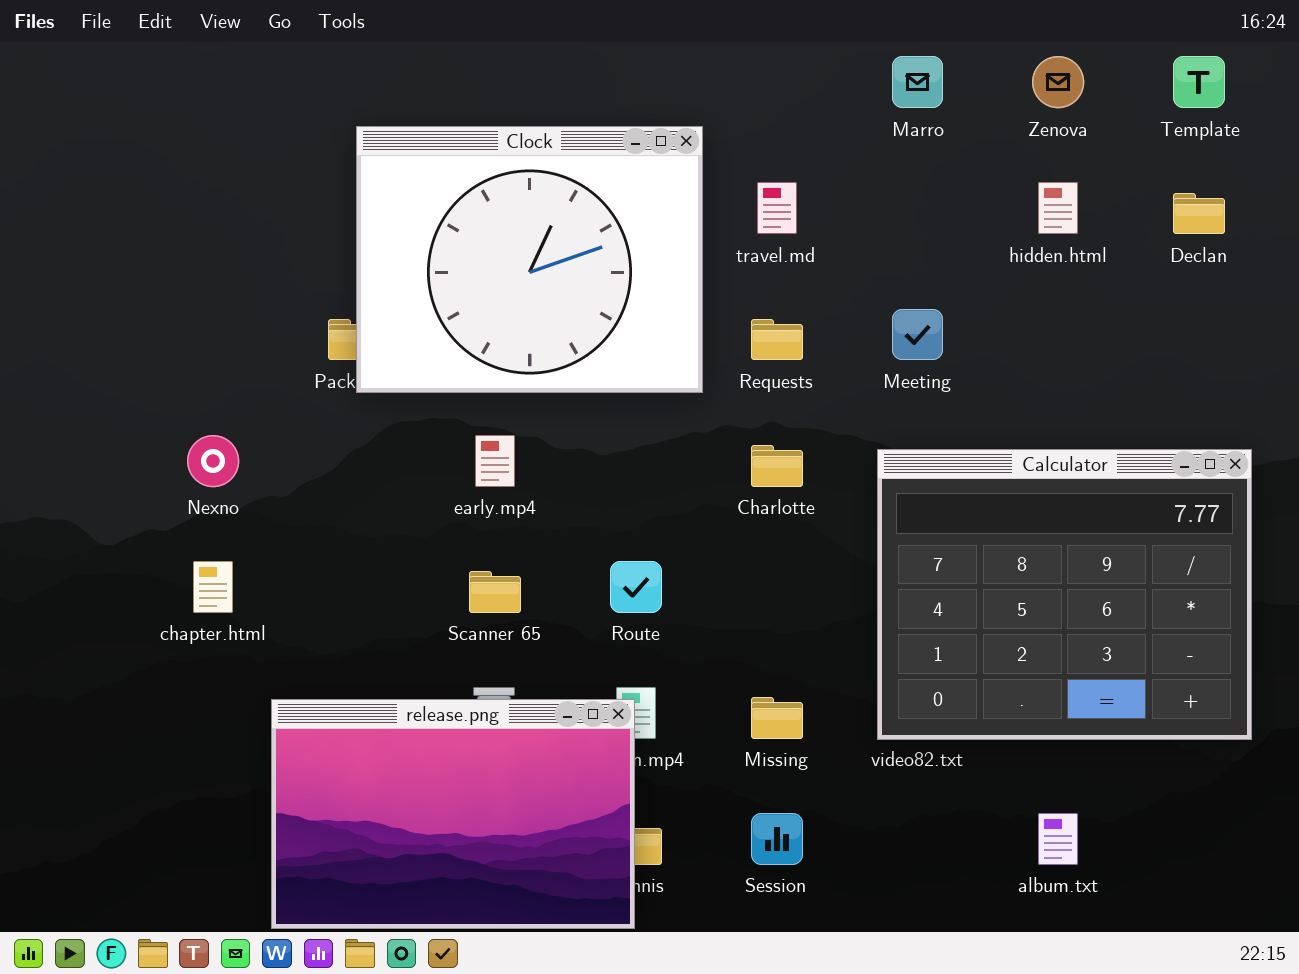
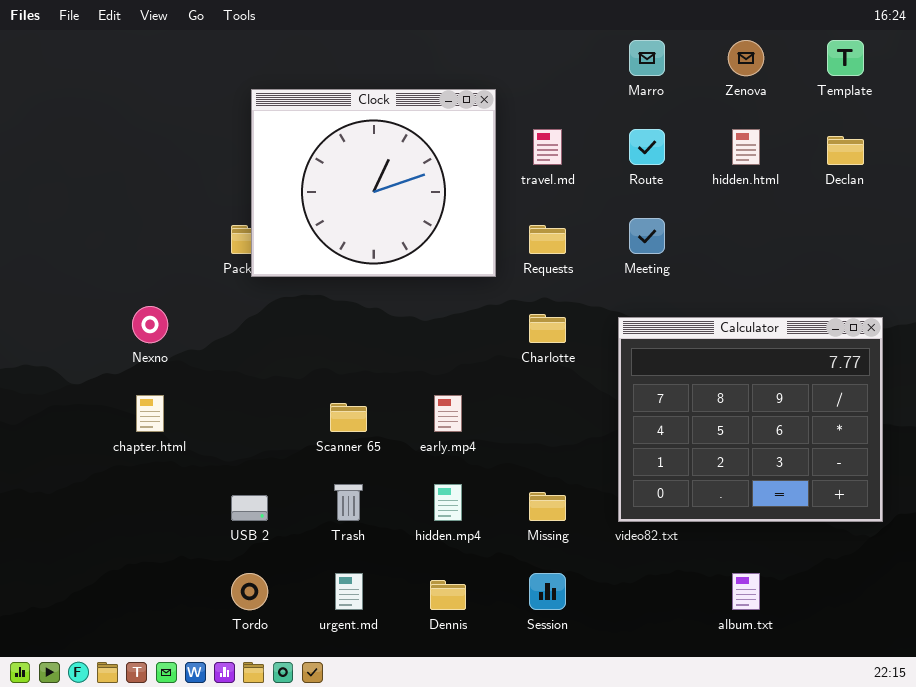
early.mp4: [475,435,515,487] -> [434,395,462,432], moved
Route: [610,561,662,613] -> [629,129,665,165], moved
release.png: [271,699,635,929] -> none, closed

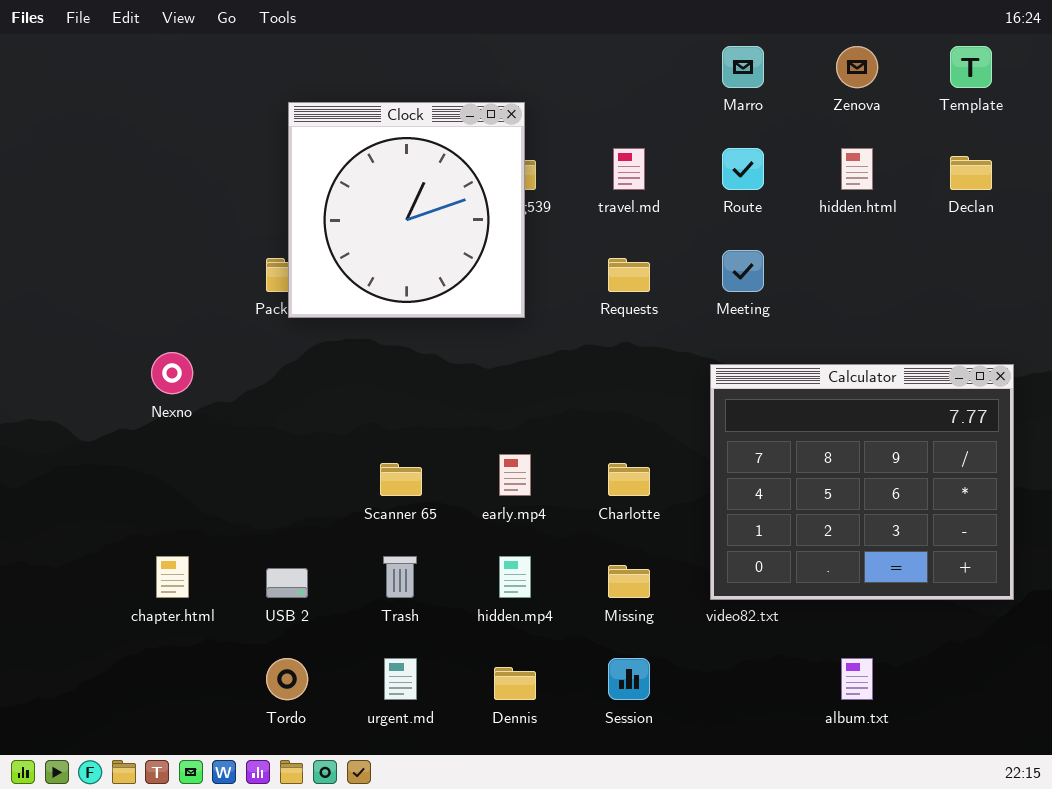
Clock: [251,89,496,277] -> [288,102,525,318], resized
Charlotte: [529,314,566,343] -> [608,463,650,496], moved
chapter.html: [136,395,164,432] -> [156,556,189,598], moved

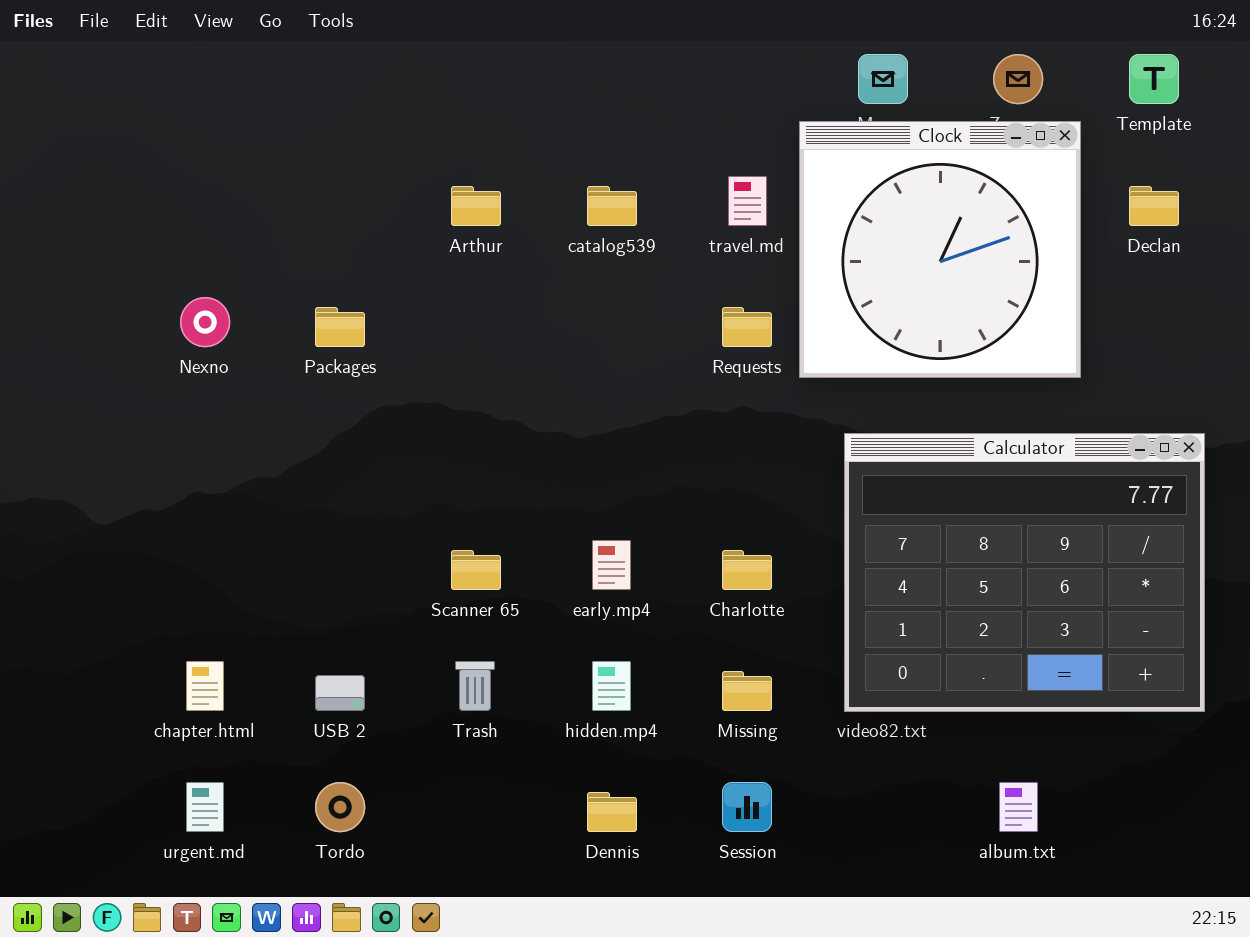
Clock: [288,102,525,318] -> [799,121,1081,378], moved
Nexno: [151,352,193,394] -> [180,297,230,347], moved
urgent.md: [384,658,417,700] -> [186,782,224,832], moved

